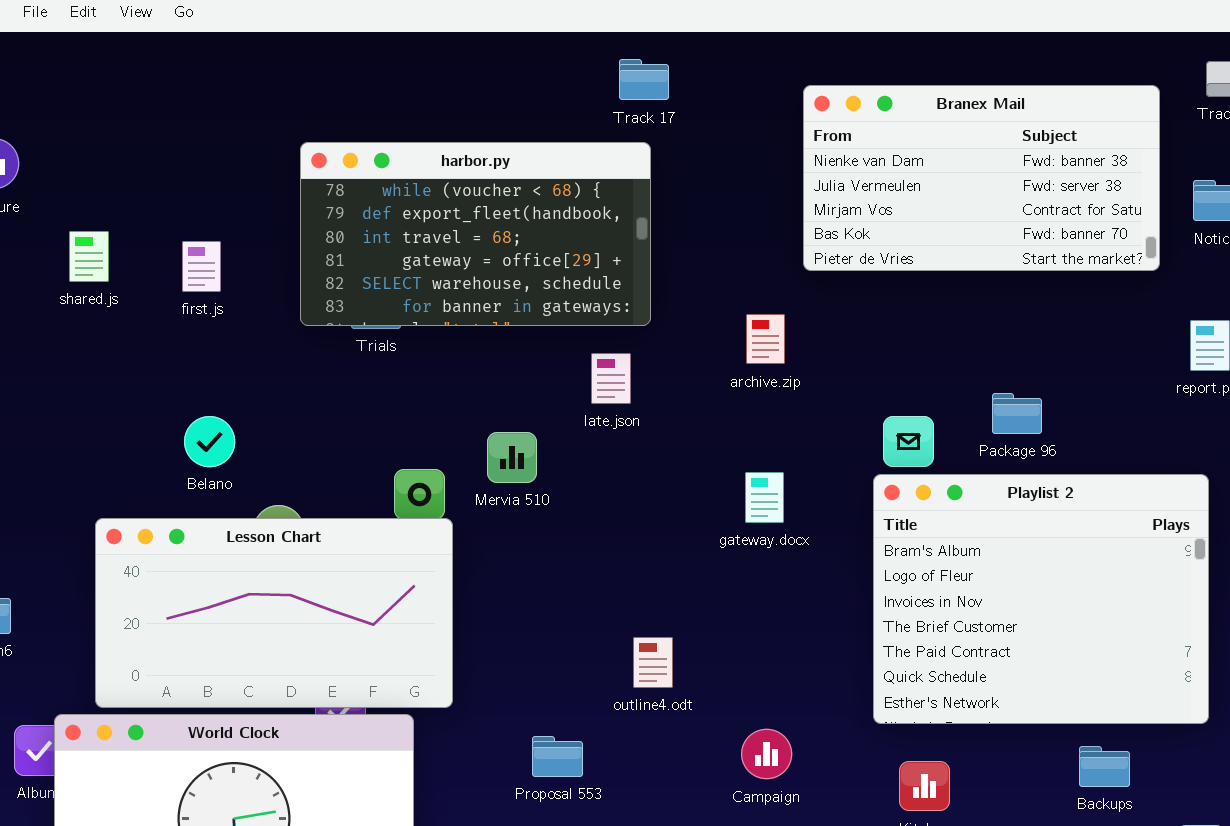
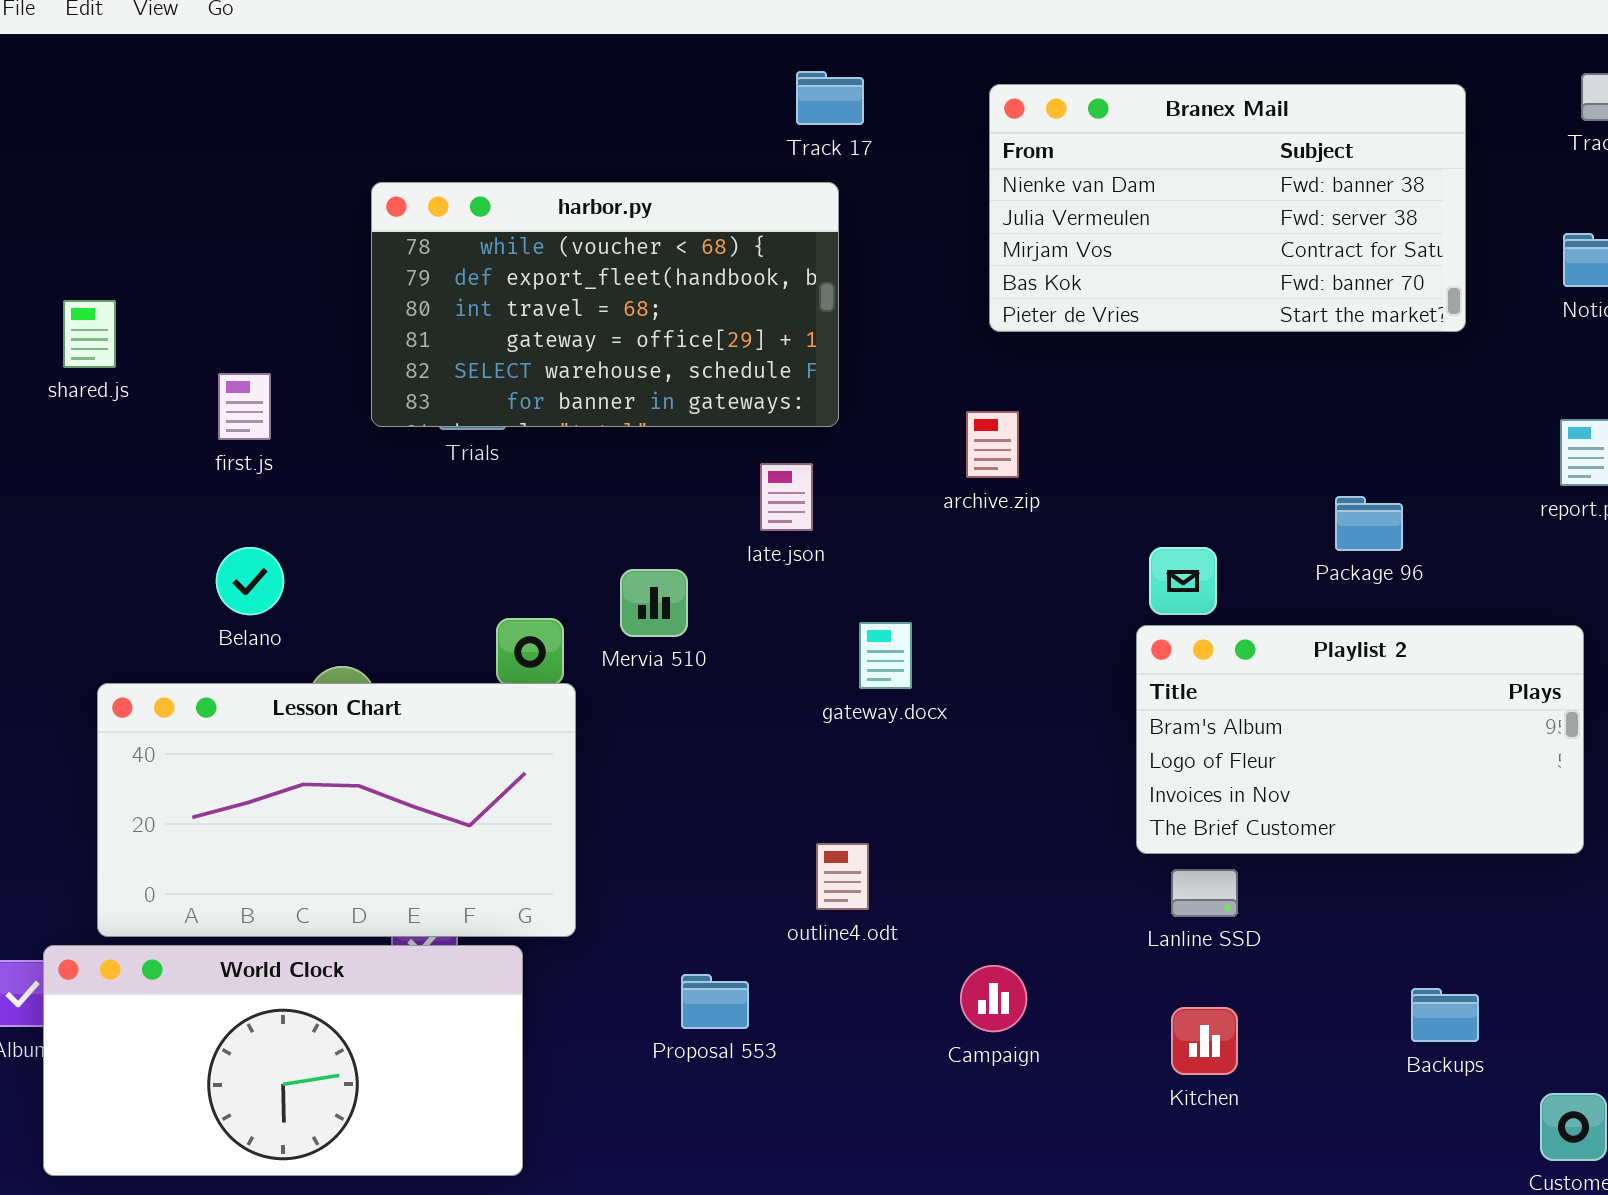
Branex Mail: [803,85,1160,271] -> [989,84,1466,332], moved
first.js: [182,241,221,292] -> [218,373,271,440], moved
Package 96: [992,393,1042,434] -> [1335,496,1403,551], moved
gateway.docx: [745,472,784,523] -> [859,622,912,689], moved
Playlist 2: [873,474,1209,724] -> [1136,625,1584,854], resized

